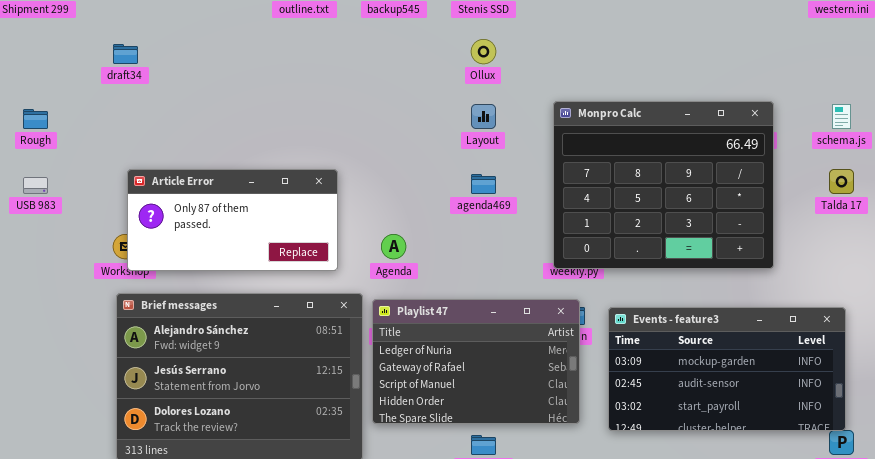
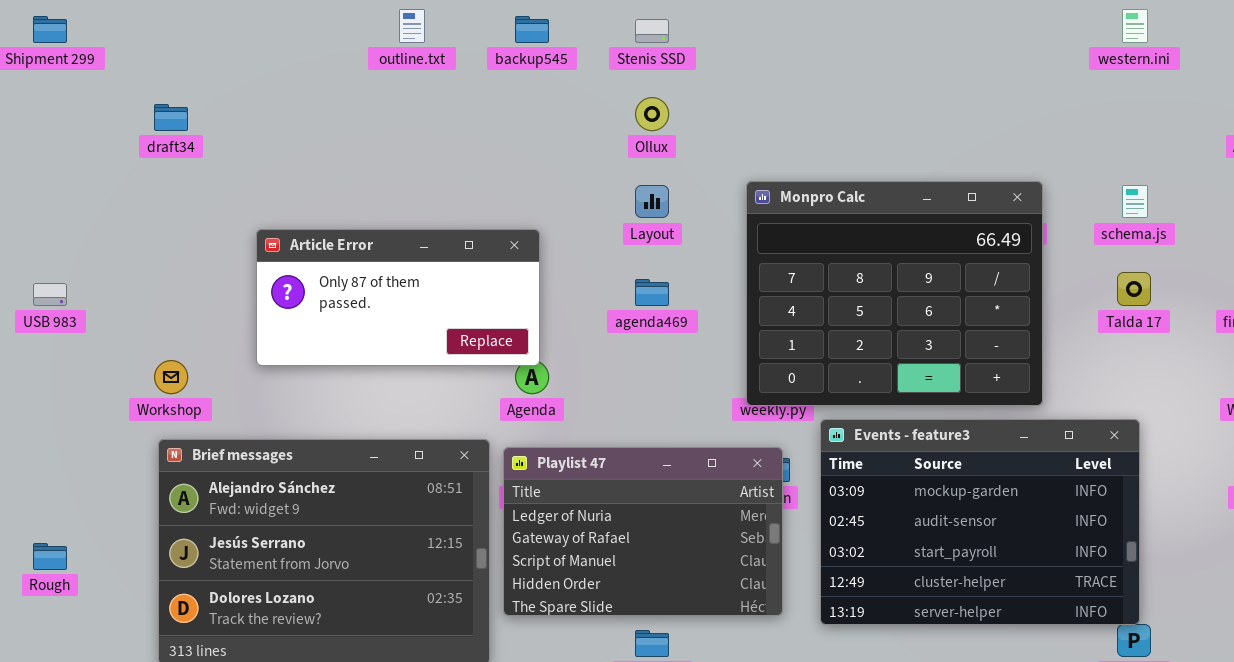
Rough: [23,109,48,129] -> [33,543,67,570], moved
Article Error: [127,169,338,271] -> [256,229,540,366], moved
Events - feature3: [608,307,846,431] -> [820,419,1140,625], resized

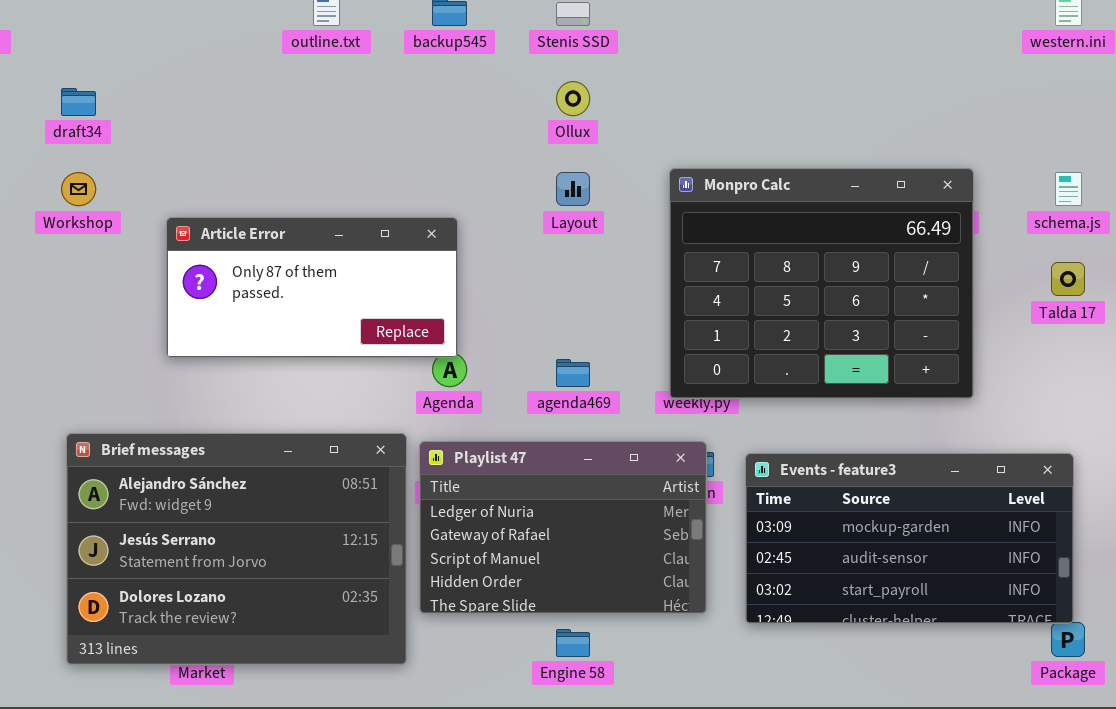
agenda469: [635,279,669,306] -> [556,359,590,387], moved
Workshop: [154,360,188,394] -> [61,172,96,206], moved
Events - feature3: [820,419,1140,625] -> [745,453,1074,624], resized

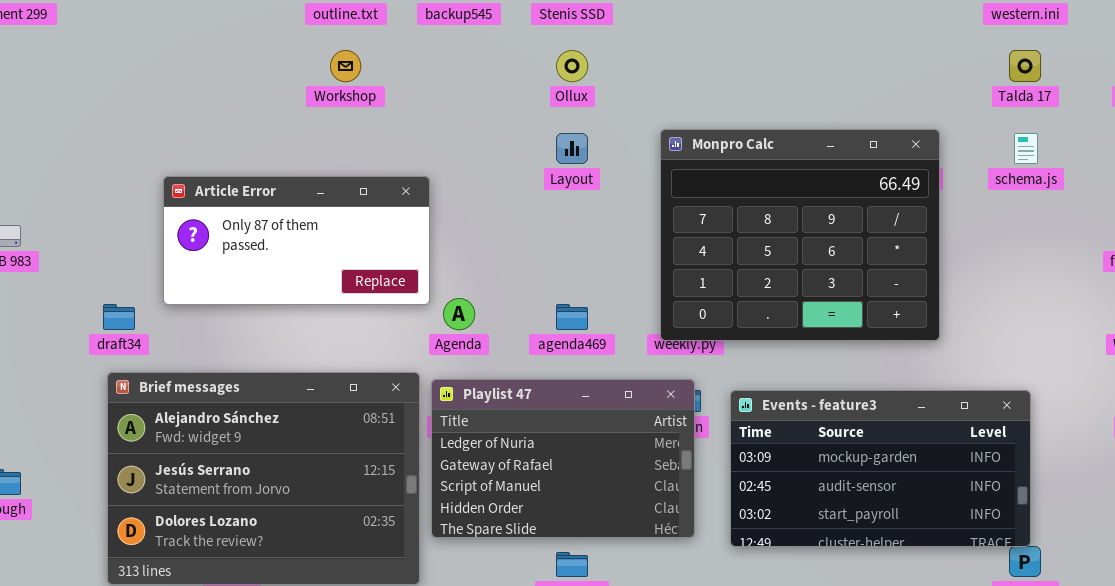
draft34: [61,88,96,116] -> [103,304,135,330], moved
Workshop: [61,172,96,206] -> [330,50,361,82], moved
Article Error: [166,217,458,358] -> [163,176,430,305], moved
Talda 17: [1051,262,1085,296] -> [1009,50,1041,82], moved

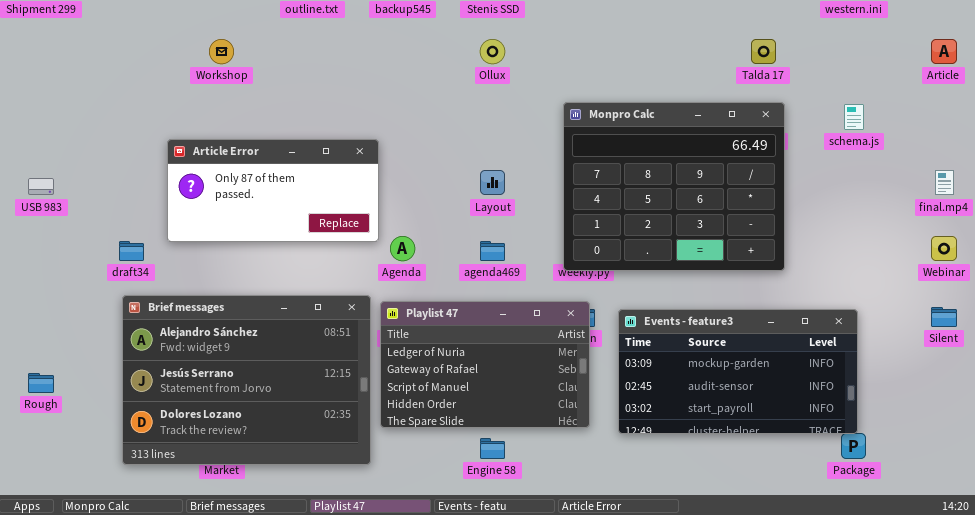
Workshop: [330,50,361,82] -> [209,39,234,64], moved
Talda 17: [1009,50,1041,82] -> [751,39,776,64], moved
Layout: [556,133,588,164] -> [480,170,505,195], moved

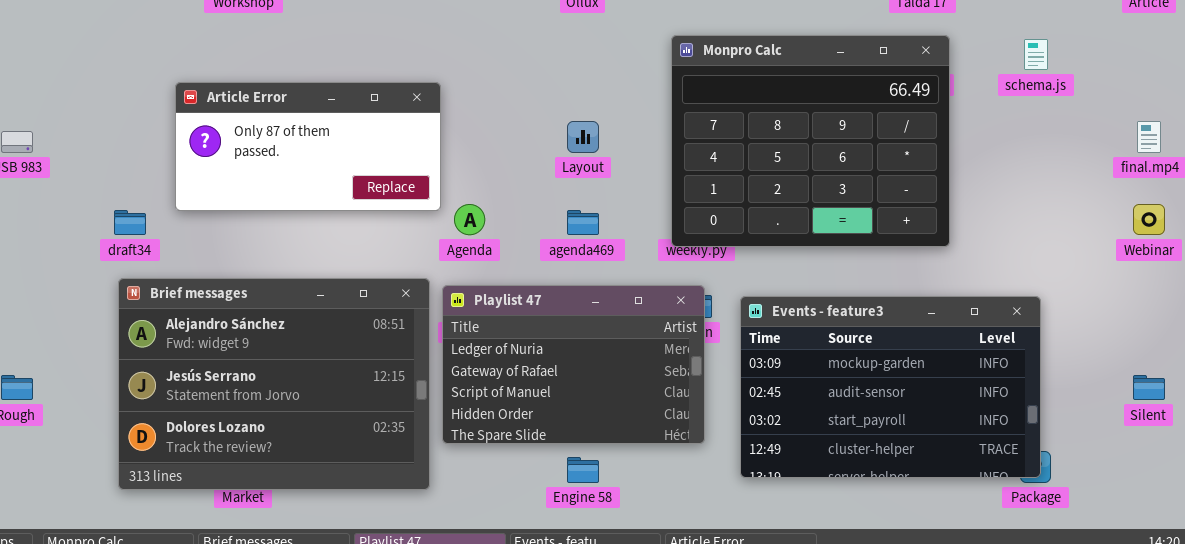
Silent: [931,307,957,327] -> [1133,375,1165,400], moved
Events - feature3: [618,309,858,434] -> [740,296,1041,478], resized

